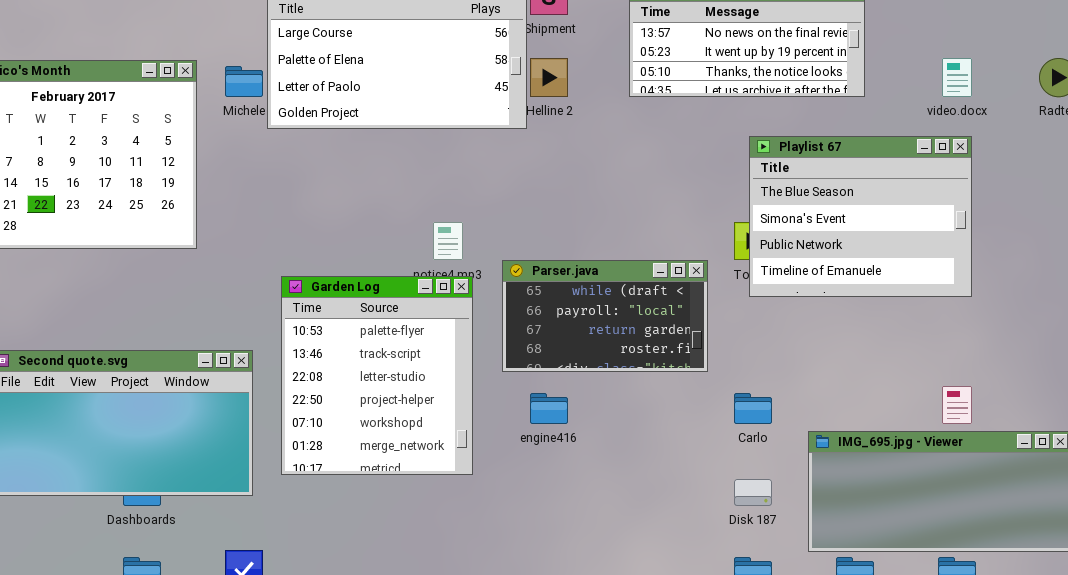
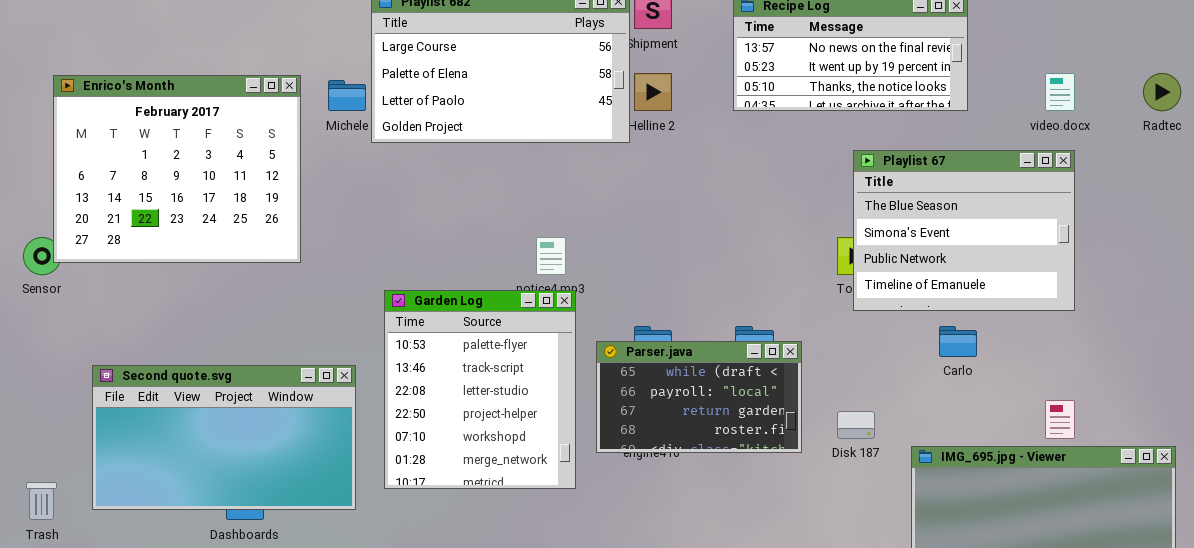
Parser.java: [502,260,708,372] -> [596,341,802,453], moved
Carlo: [734,393,772,424] -> [939,326,977,357], moved
Disk 187: [734,479,772,506] -> [837,411,875,439], moved

